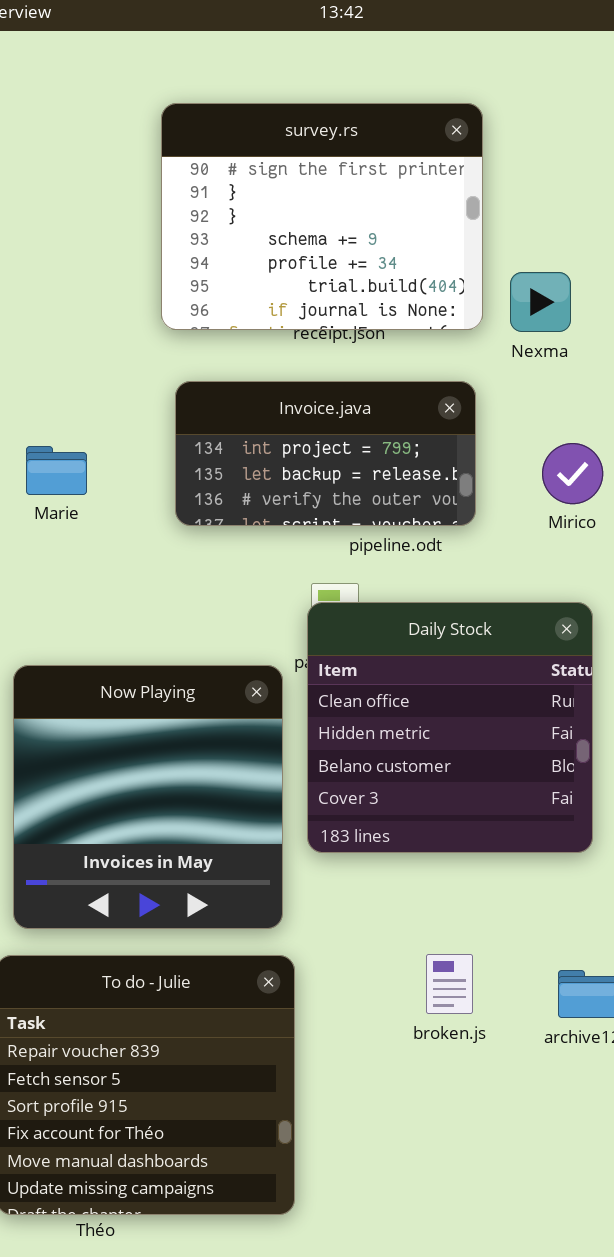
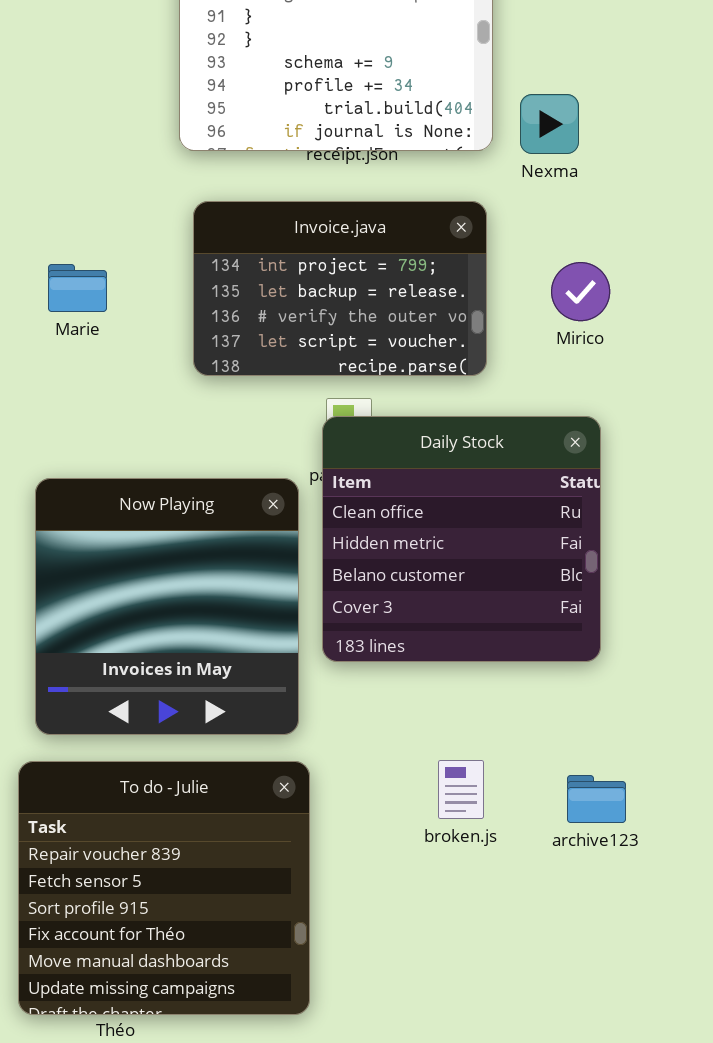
Invoice.java: [175,381,476,526] -> [193,201,487,376], resized

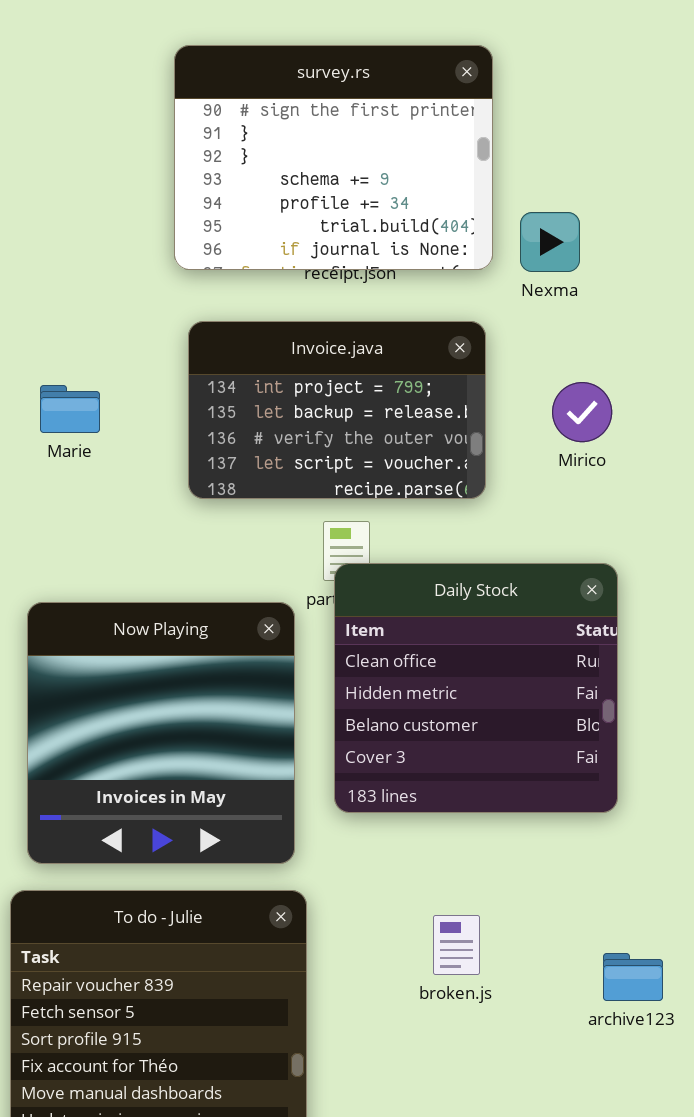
Daily Stock: [322,416,601,662] -> [334,563,618,813], moved
broken.js: [438,760,484,819] -> [433,915,480,975], moved
archive123: [567,775,626,823] -> [603,953,663,1001], moved

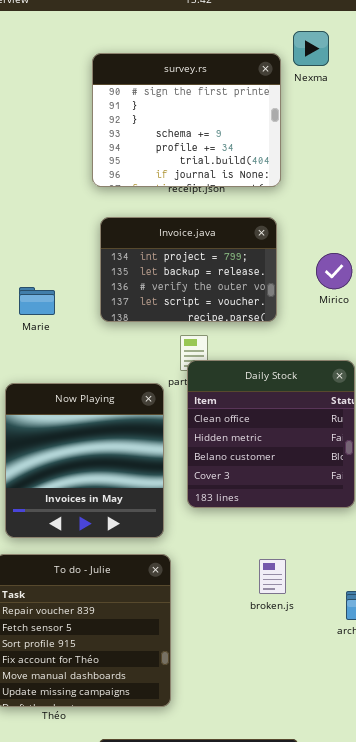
Nexma: [520,212,580,272] -> [293,31,329,66], moved
Marie: [40,385,100,433] -> [19,287,55,315], moved
broken.js: [433,915,480,975] -> [259,559,286,594], moved

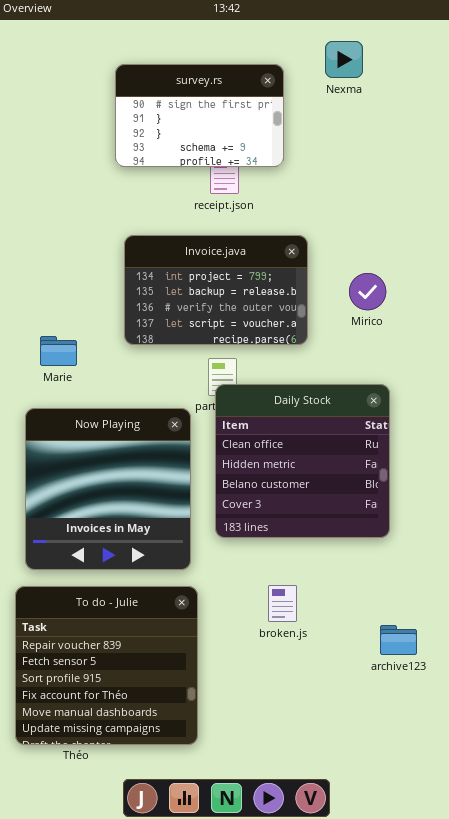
survey.rs: [92,53,281,187] -> [115,64,284,167], resized
Marie: [19,287,55,315] -> [40,336,77,366], moved
broken.js: [259,559,286,594] -> [268,585,297,622], moved

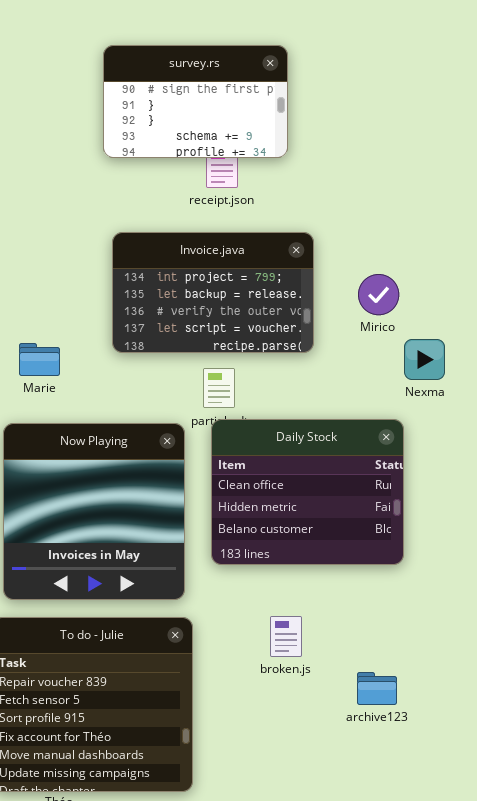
Nexma: [325,41,363,78] -> [404,339,445,380], moved
Daily Stock: [215,384,390,538] -> [211,419,404,565], resized
archive123: [380,625,417,655] -> [357,672,397,705], moved

